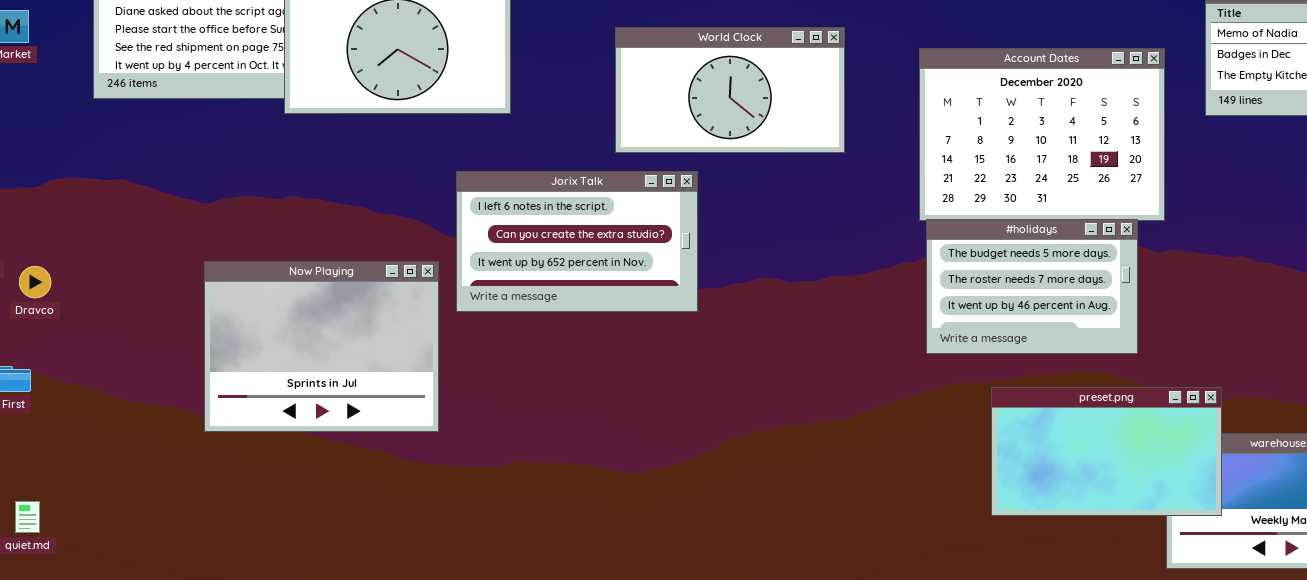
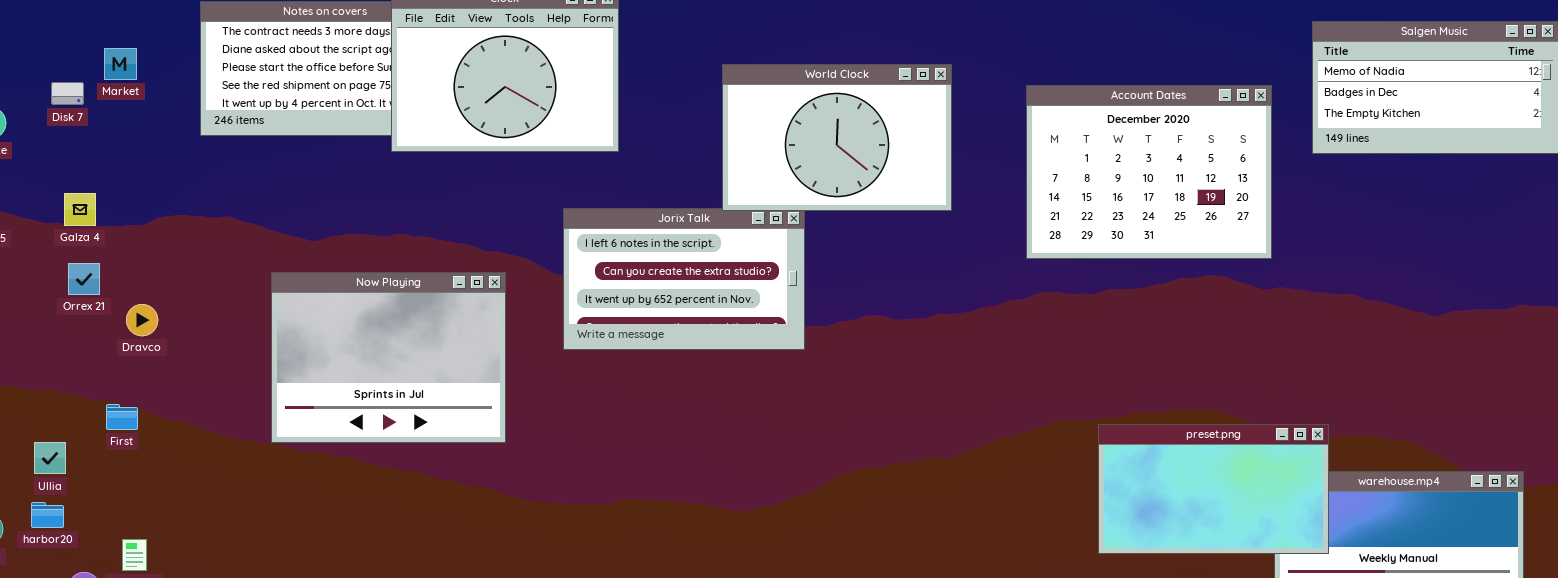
World Clock: [615,27,845,153] -> [722,64,952,211], resized
#holidays: [926,219,1138,354] -> none, closed
Now Playing: [204,261,439,432] -> [271,272,506,443], moved

